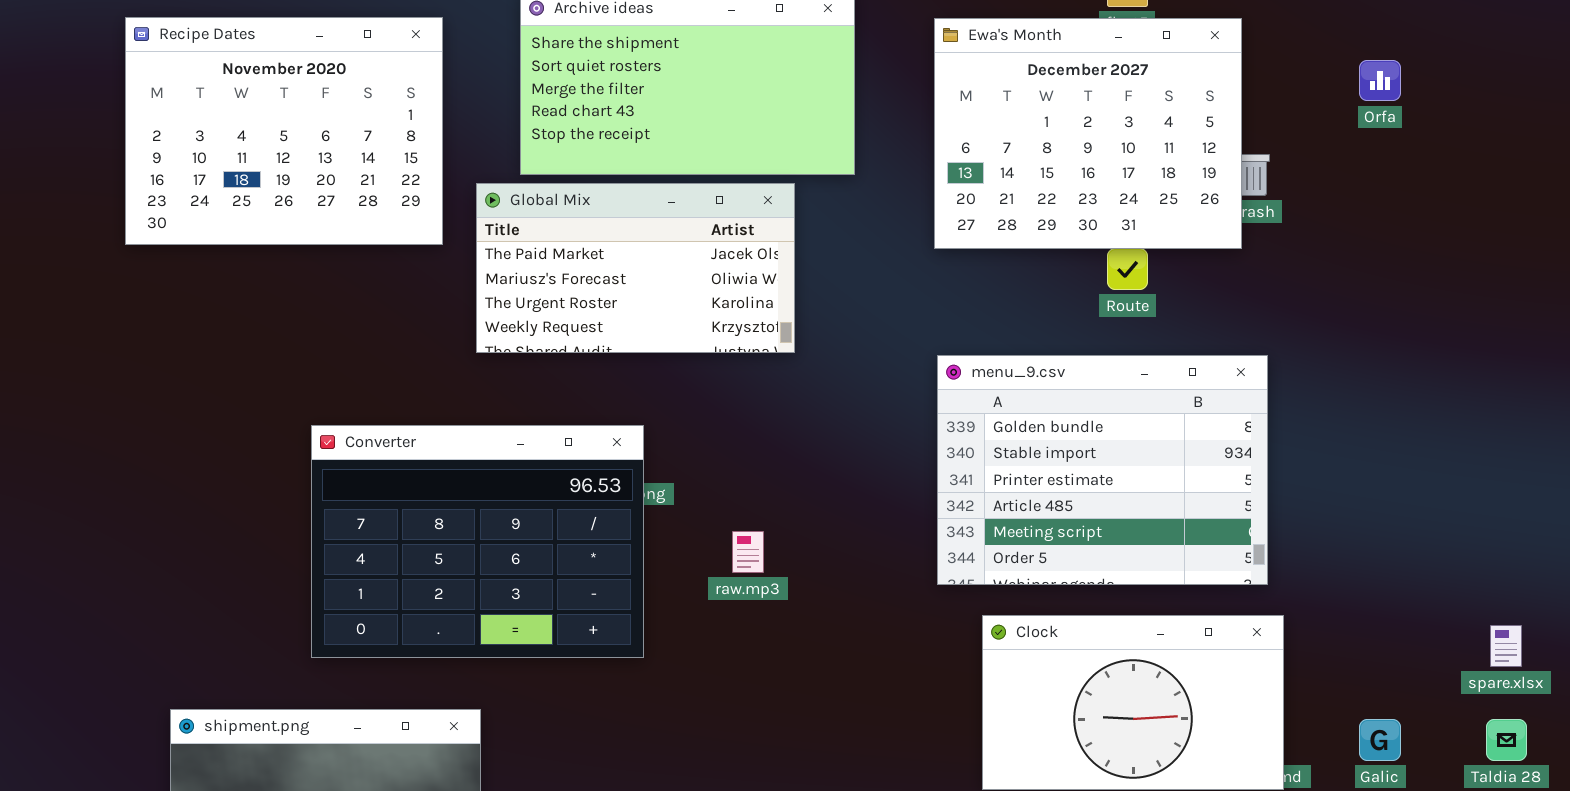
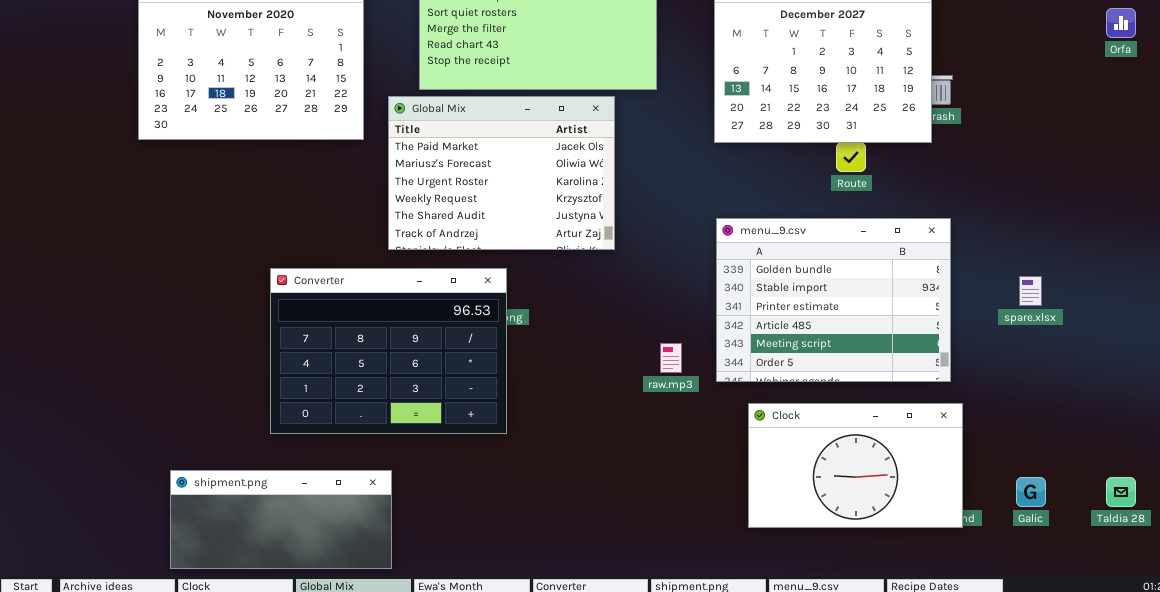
Orfa: [1359,60,1401,101] -> [1106,8,1136,38], moved
Global Mix: [476,183,795,353] -> [388,96,615,250], resized
raw.mp3: [732,531,764,573] -> [660,343,682,373], moved
spare.xlsx: [1490,625,1522,667] -> [1019,276,1042,306], moved

